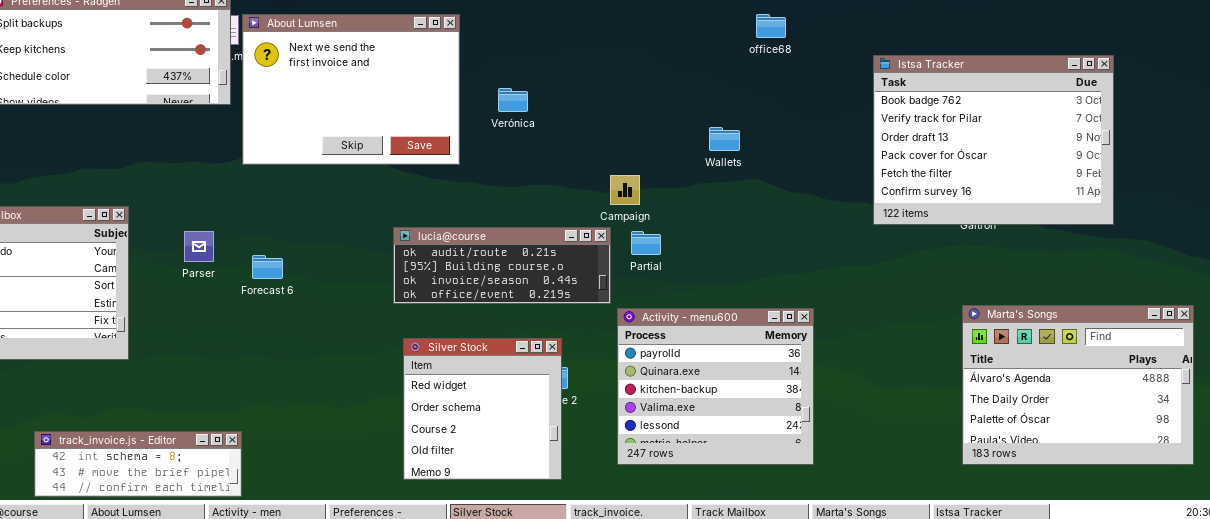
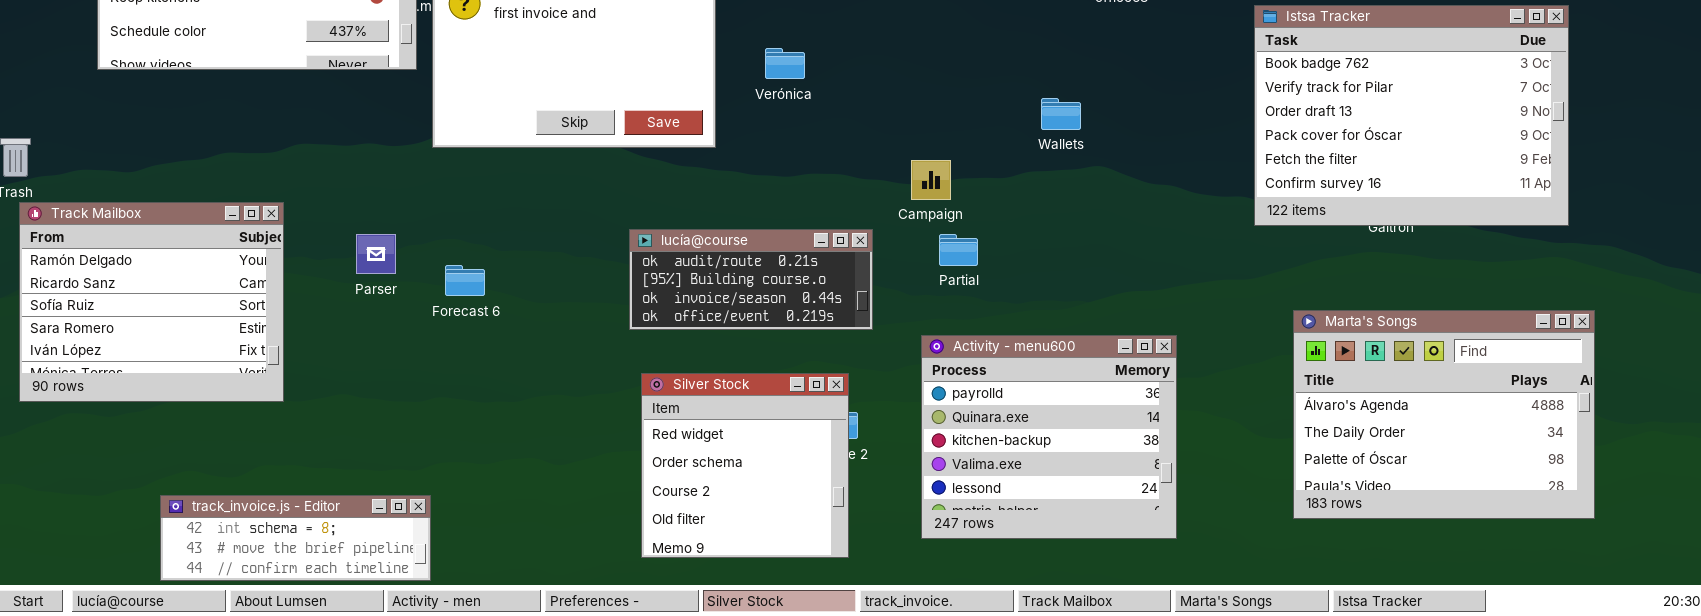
lucía@course: [393,227,611,304] -> [629,229,873,330], resized
Marta's Songs: [962,305,1194,465] -> [1293,310,1595,519], moved

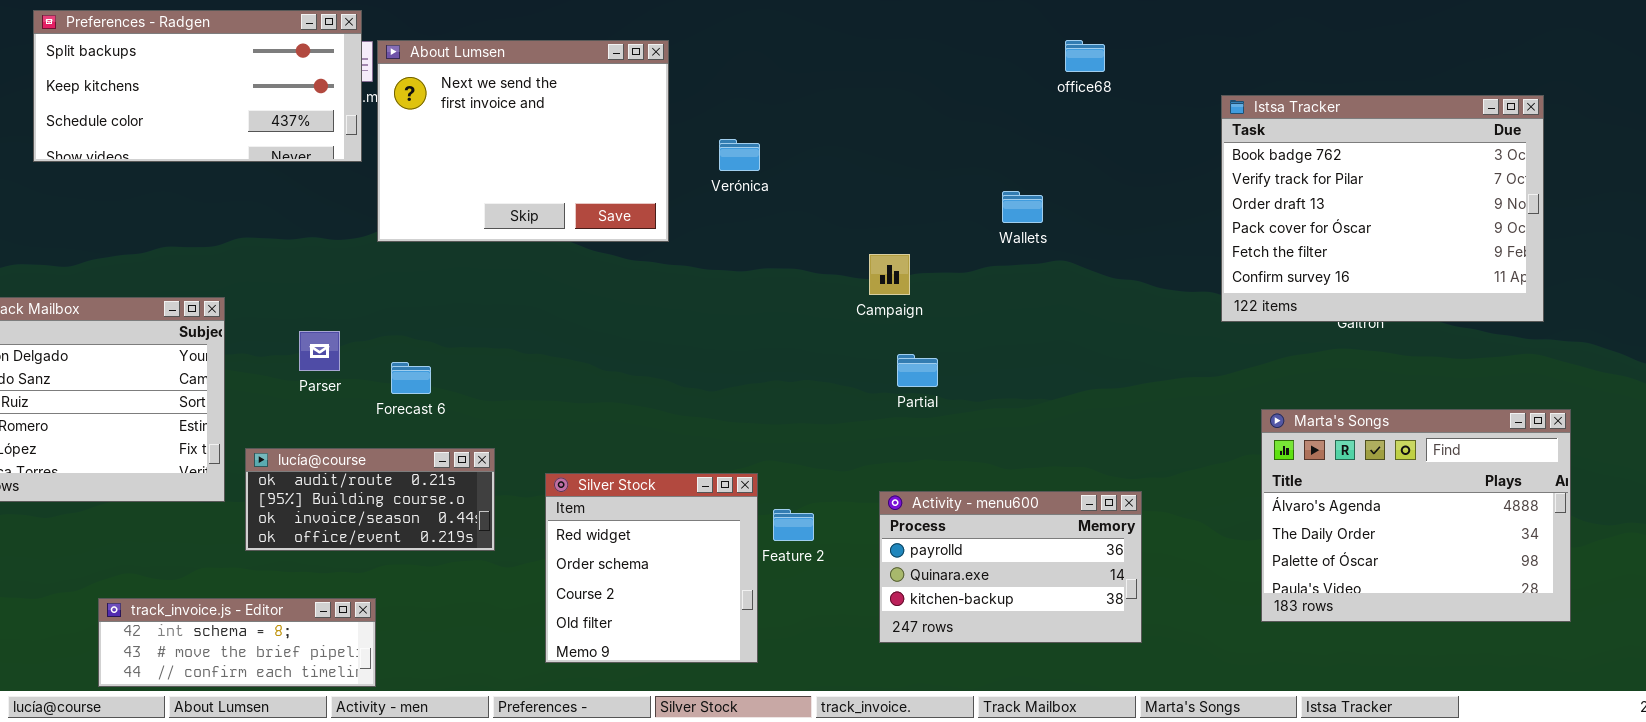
lucía@course: [629,229,873,330] -> [245,448,495,551], moved
Partial: [939,234,978,266] -> [897,354,938,387], moved
Activity - menu600: [921,335,1177,539] -> [879,491,1142,643], resized
Silver Stock: [641,373,849,558] -> [545,473,758,663], moved

